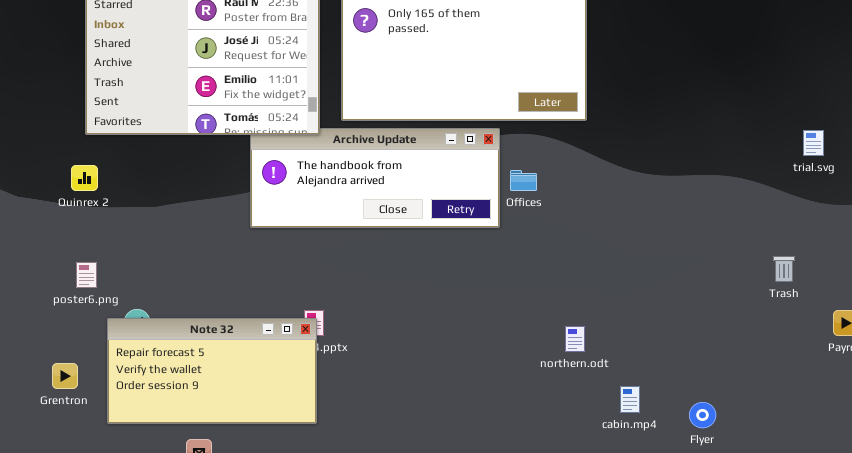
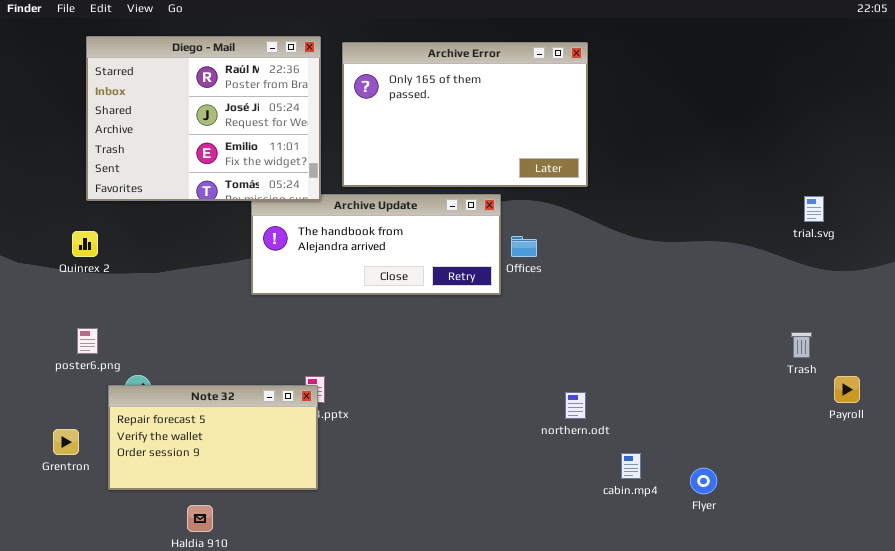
Trash: [773,256,795,282] -> [791,332,812,358], moved

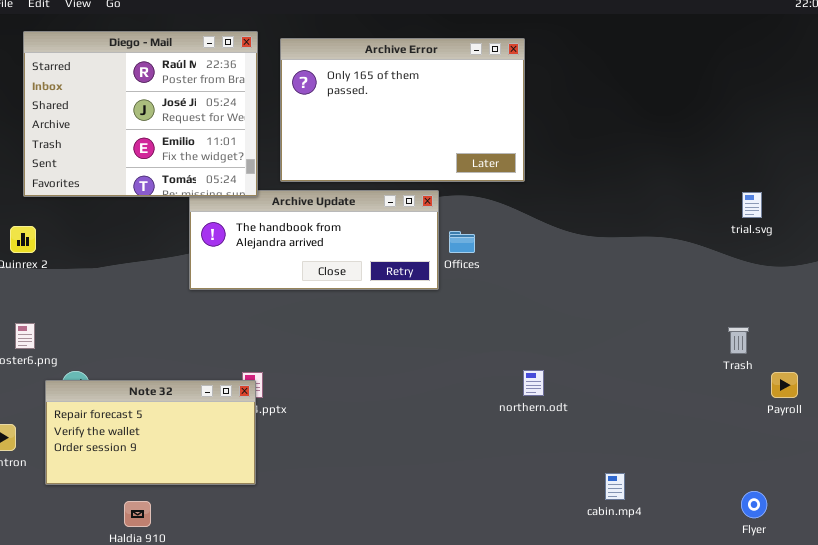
northern.odt: [565,392,586,419] -> [523,370,544,396], moved
cabin.mp4: [621,453,641,479] -> [605,473,625,500], moved
Flyer: [690,468,717,494] -> [741,491,767,518], moved

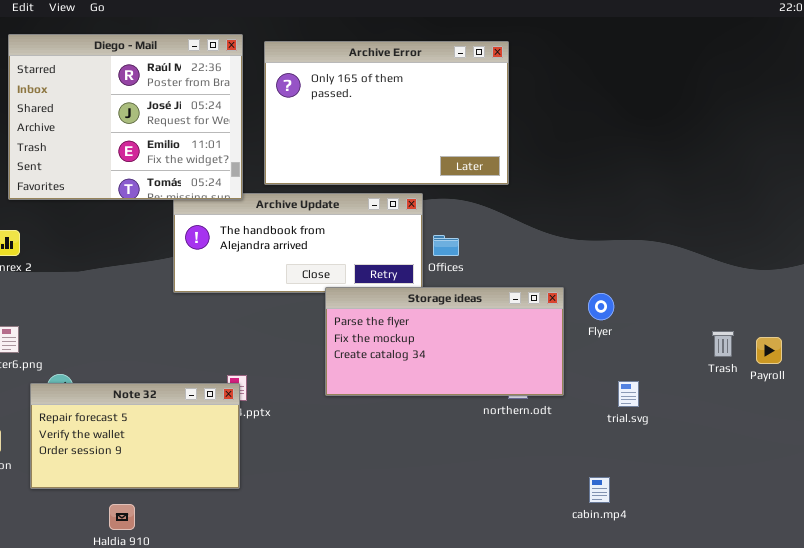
trial.svg: [742,192,762,218] -> [618,381,639,407], moved
Storage ideas: none -> [325,287,564,396], opened
Payroll: [771,372,798,398] -> [756,337,782,364], moved
Flyer: [741,491,767,518] -> [588,293,614,320], moved

